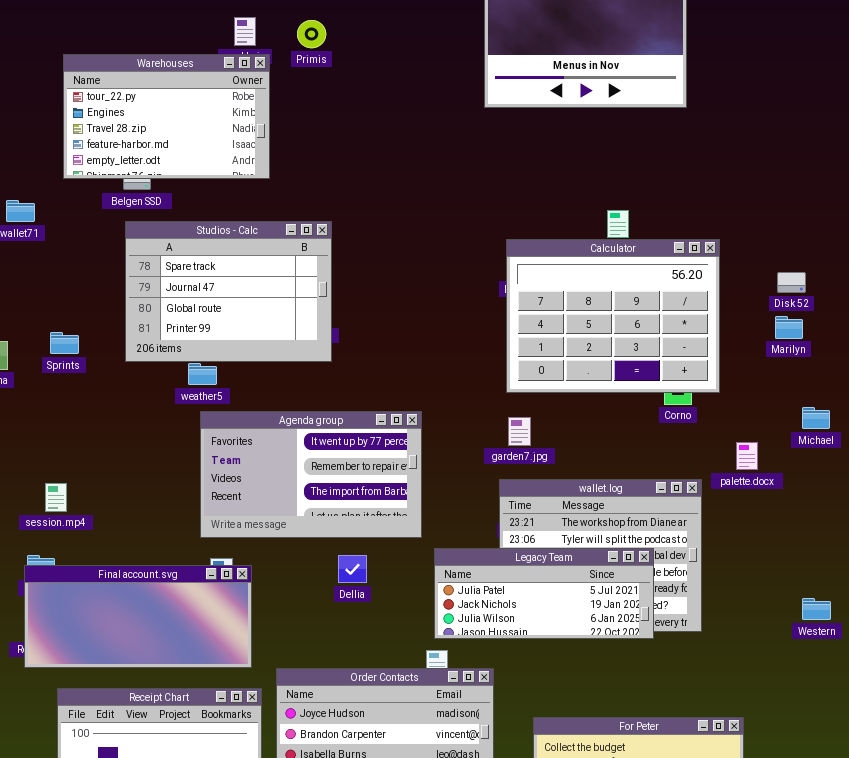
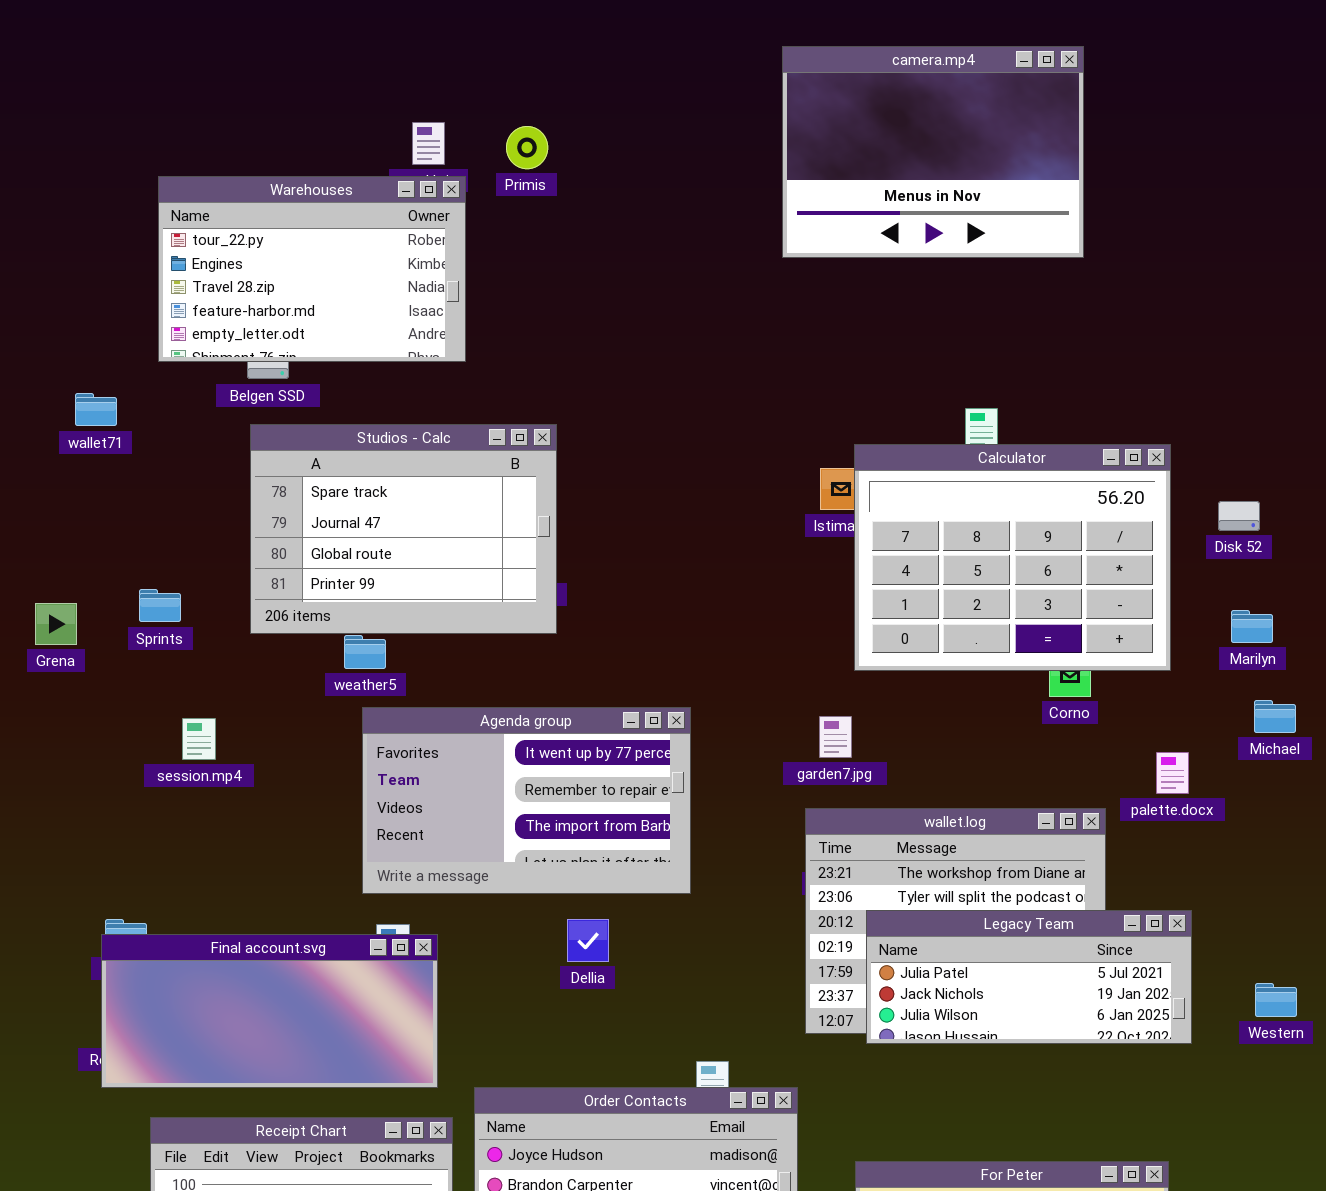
Calculator: [506,239,720,393] -> [854,444,1171,671], moved
Marilyn: [775,316,803,339] -> [1231,610,1273,643], moved
session.mp4: [45,483,67,512] -> [182,718,216,760], moved
Legacy Team: [434,548,654,639] -> [866,910,1192,1044], moved

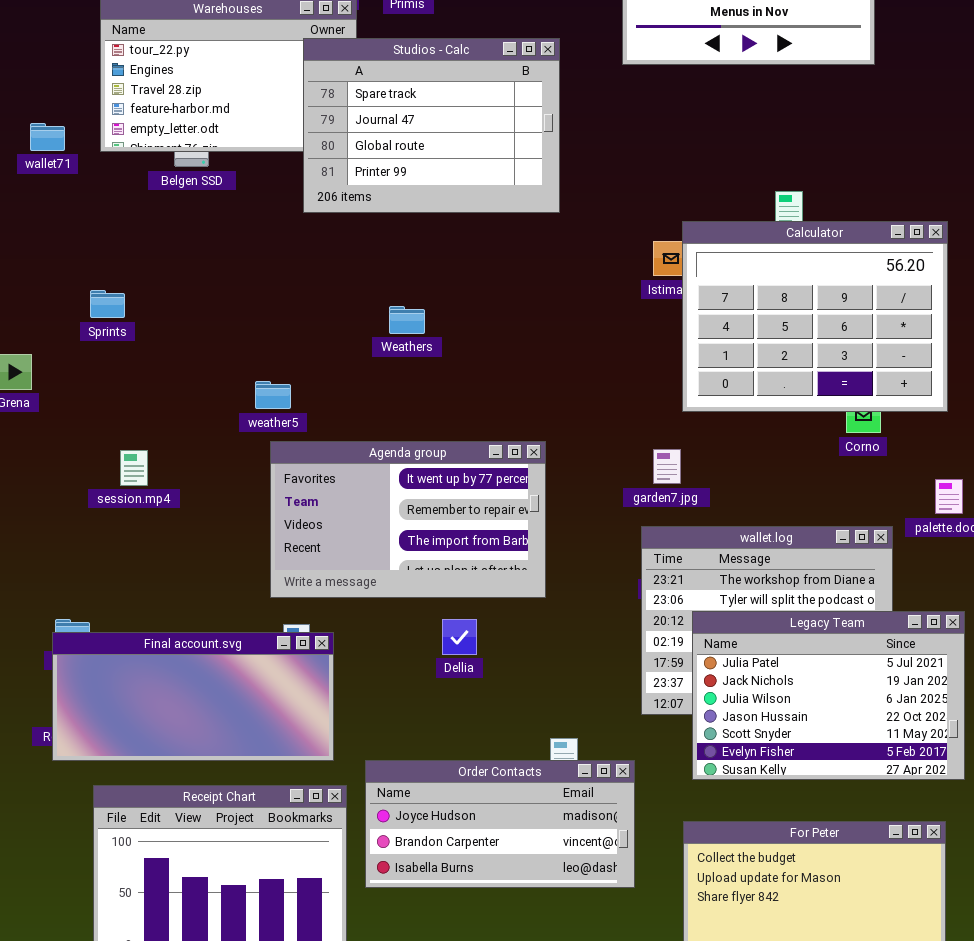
wallet71: [75,393,117,426] -> [30,123,65,151], moved
Studios - Calc: [250,424,557,634] -> [303,38,560,213], moved
Sprints: [139,589,181,622] -> [90,290,125,318], moved
Legacy Team: [866,910,1192,1044] -> [692,611,965,780], resized

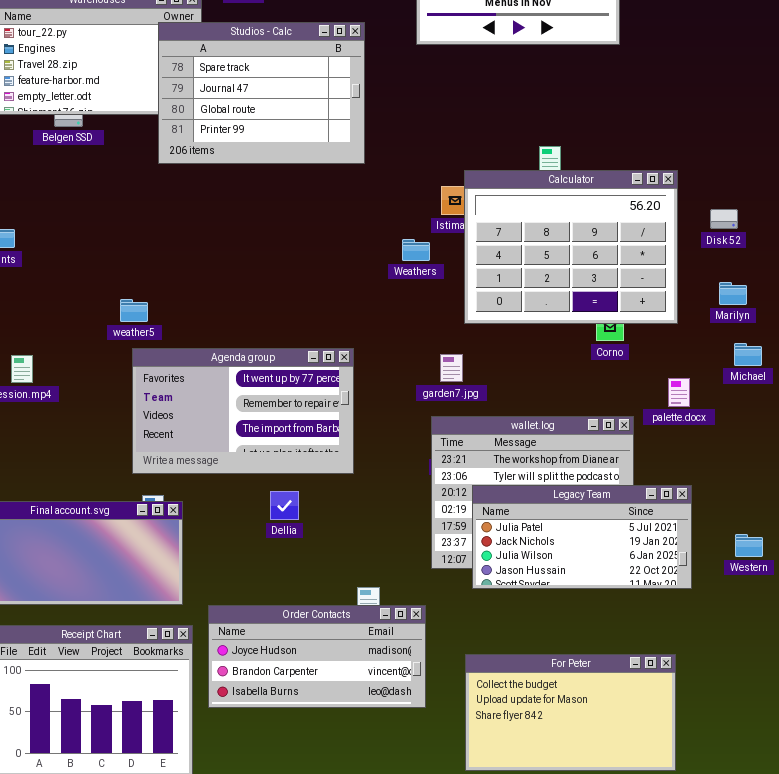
Weathers: [389,306,425,334] -> [402,239,430,261], moved
Legacy Team: [692,611,965,780] -> [472,485,692,589], resized

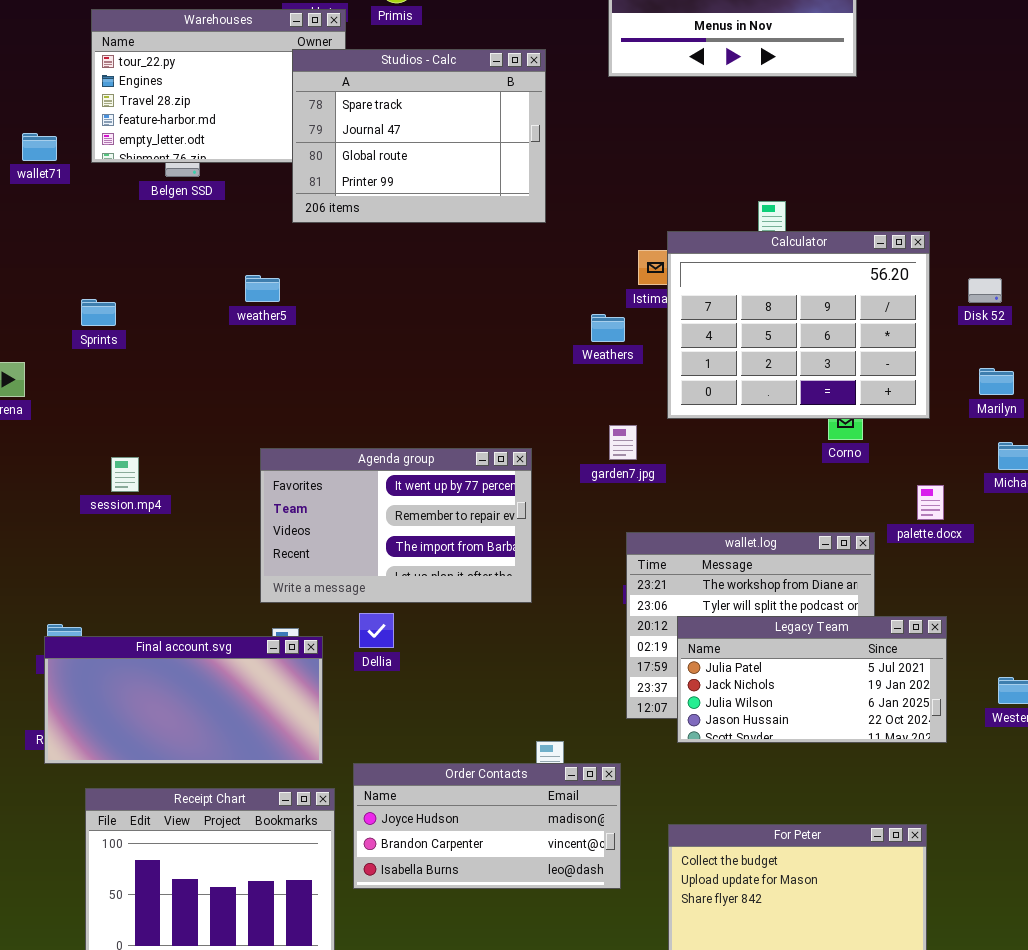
weather5: [120,299,148,322] -> [245,275,280,302], moved
garden7.jpg: [440,354,463,382] -> [609,425,637,460], moved
Dellia: [270,491,299,520] -> [359,613,394,648], moved

